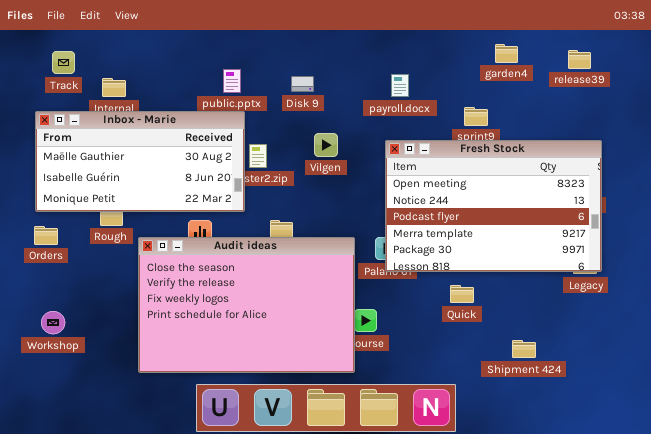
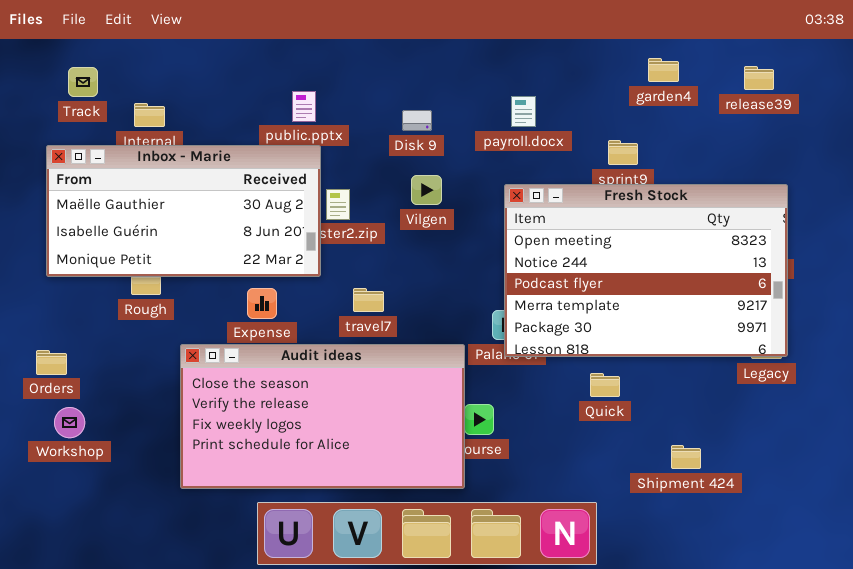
Disk 9: [291,76,314,92] -> [402,110,432,131], moved
Orders: [34,226,58,245] -> [36,350,67,375], moved
Audit ideas: [138,237,355,373] -> [180,344,465,489], resized

